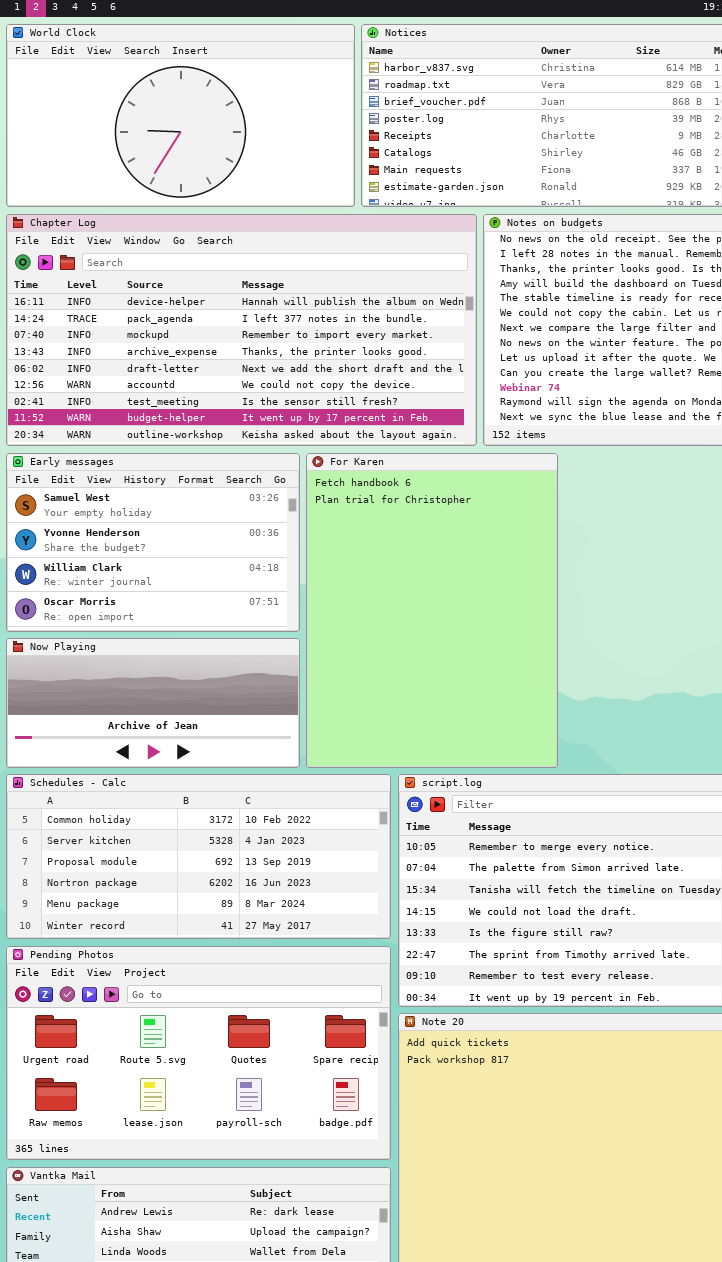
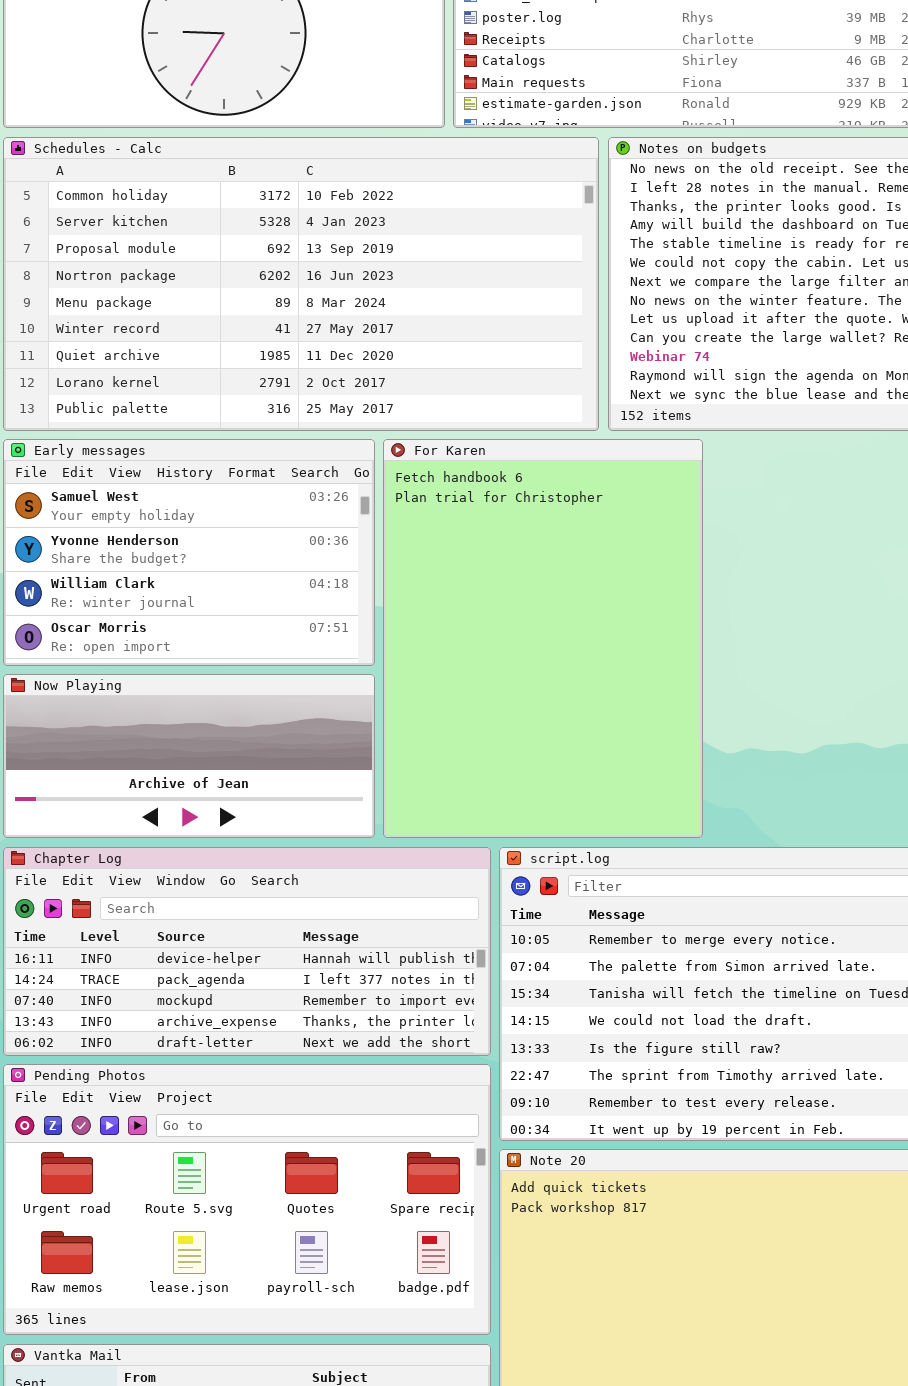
Chapter Log: [6,214,477,446] -> [3,847,491,1056], moved, resized
Schedules - Calc: [6,774,391,939] -> [3,137,599,431], moved, resized

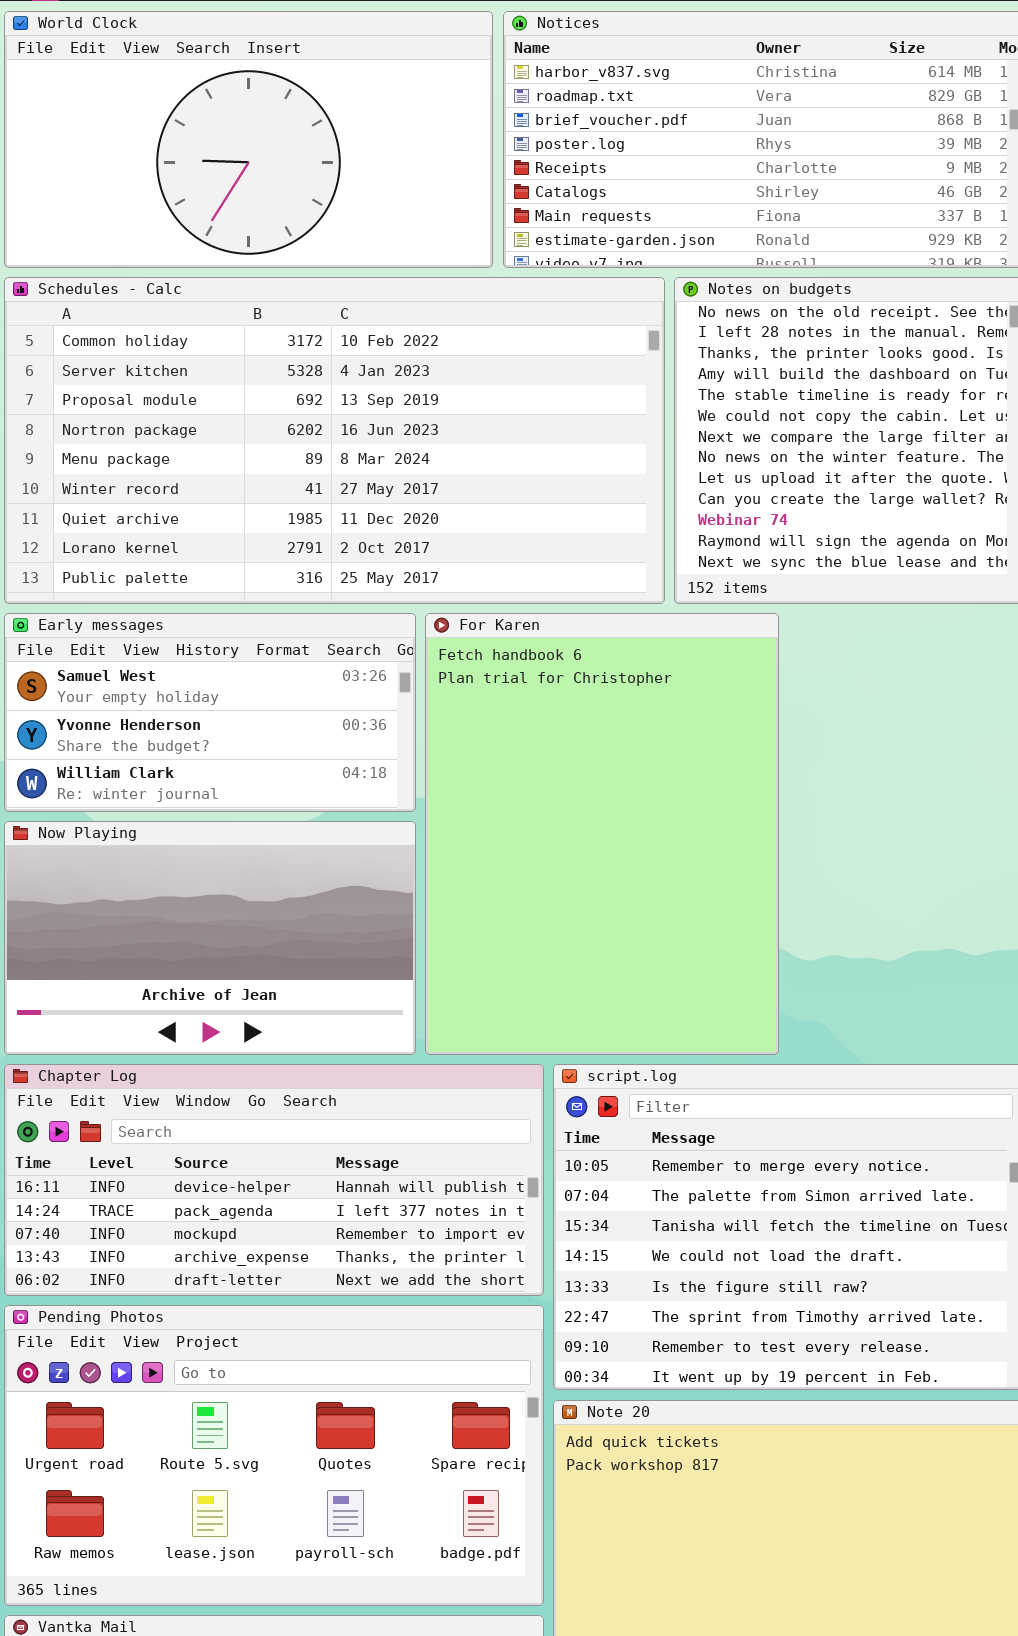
Early messages: [3,439,375,666] -> [4,613,416,812], resized
Now Playing: [3,674,375,838] -> [4,821,416,1055], resized

